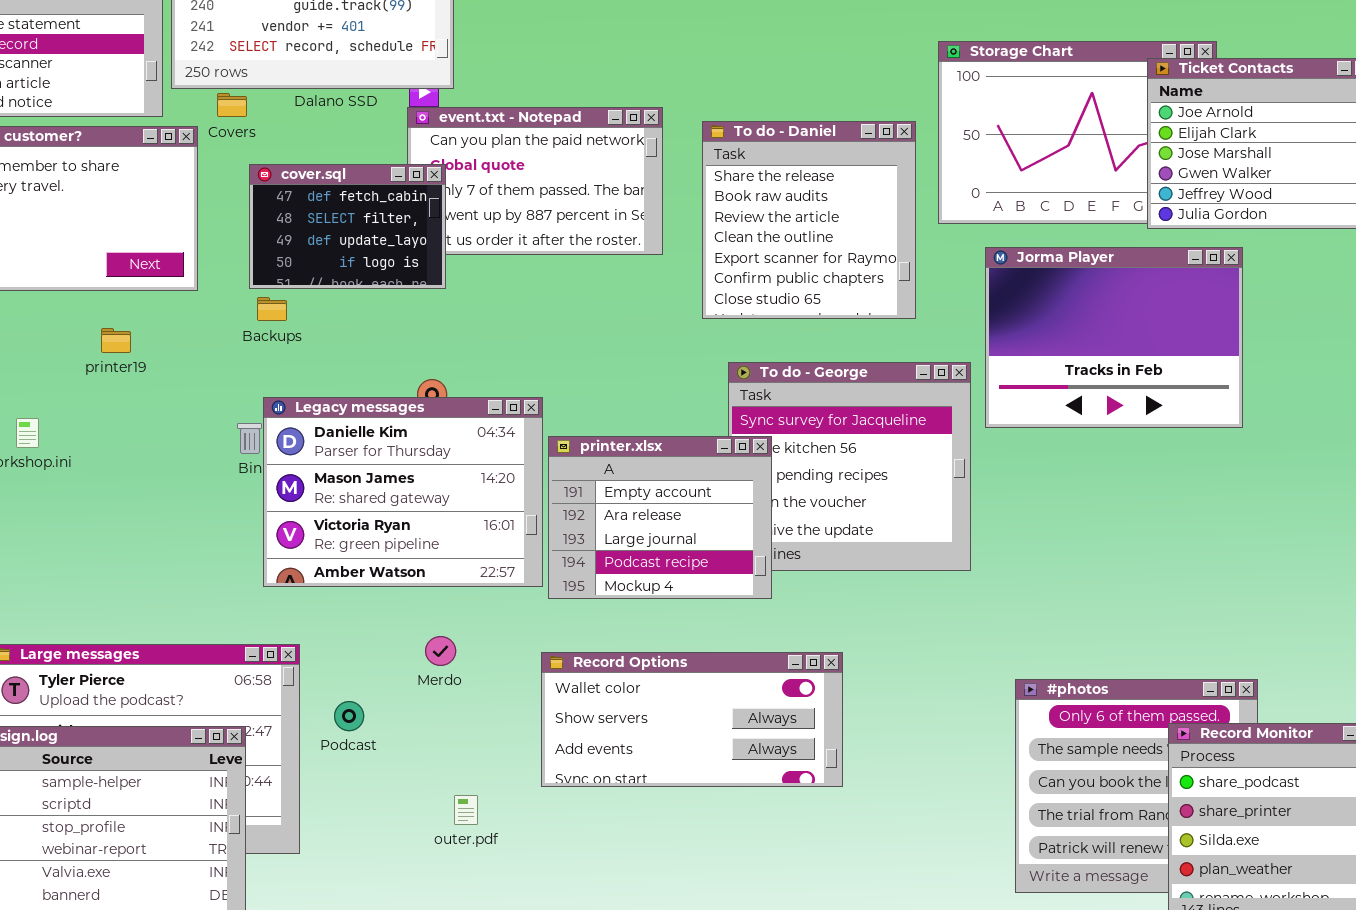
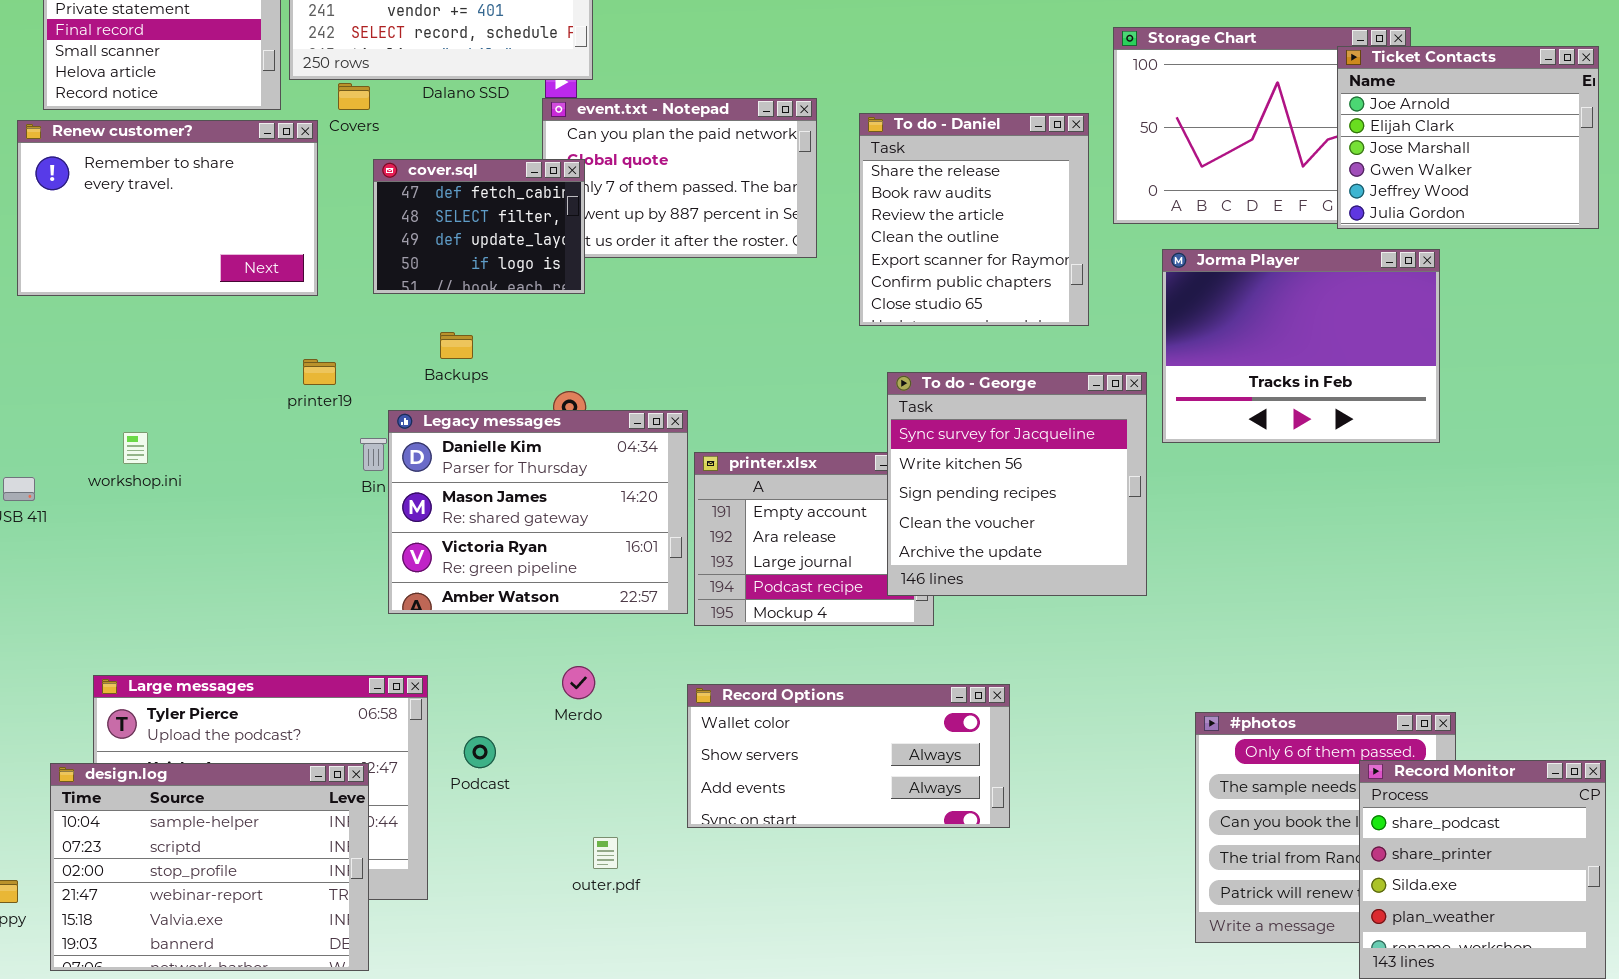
Backups: [257,297,287,321] -> [440,332,473,359], moved
printer19: [101,328,131,353] -> [303,359,336,385], moved
To do - George: [728,362,971,571] -> [887,372,1147,596], raised

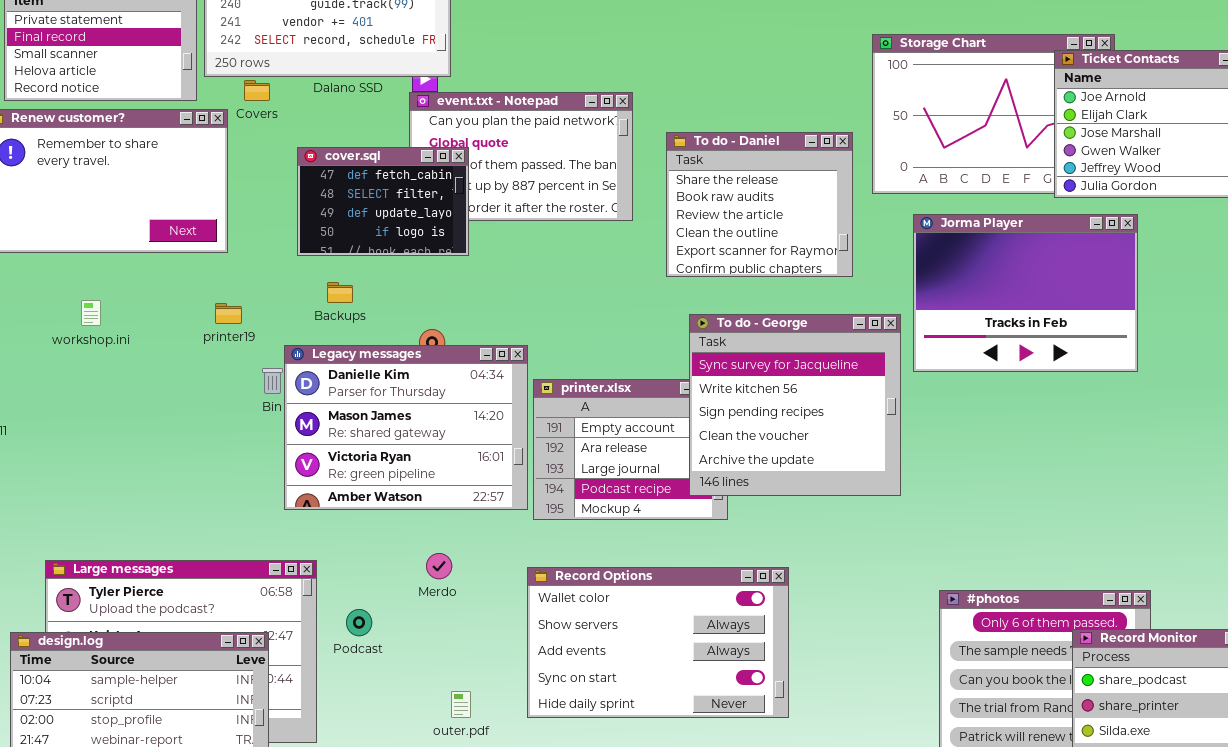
To do - Daniel: [859,113,1089,326] -> [666,132,853,277], resized
cover.sql: [373,159,585,294] -> [297,147,469,256], moved
workshop.ini: [123,432,148,464] -> [81,300,101,326], moved
Record Options: [687,684,1010,828] -> [527,567,789,718], resized

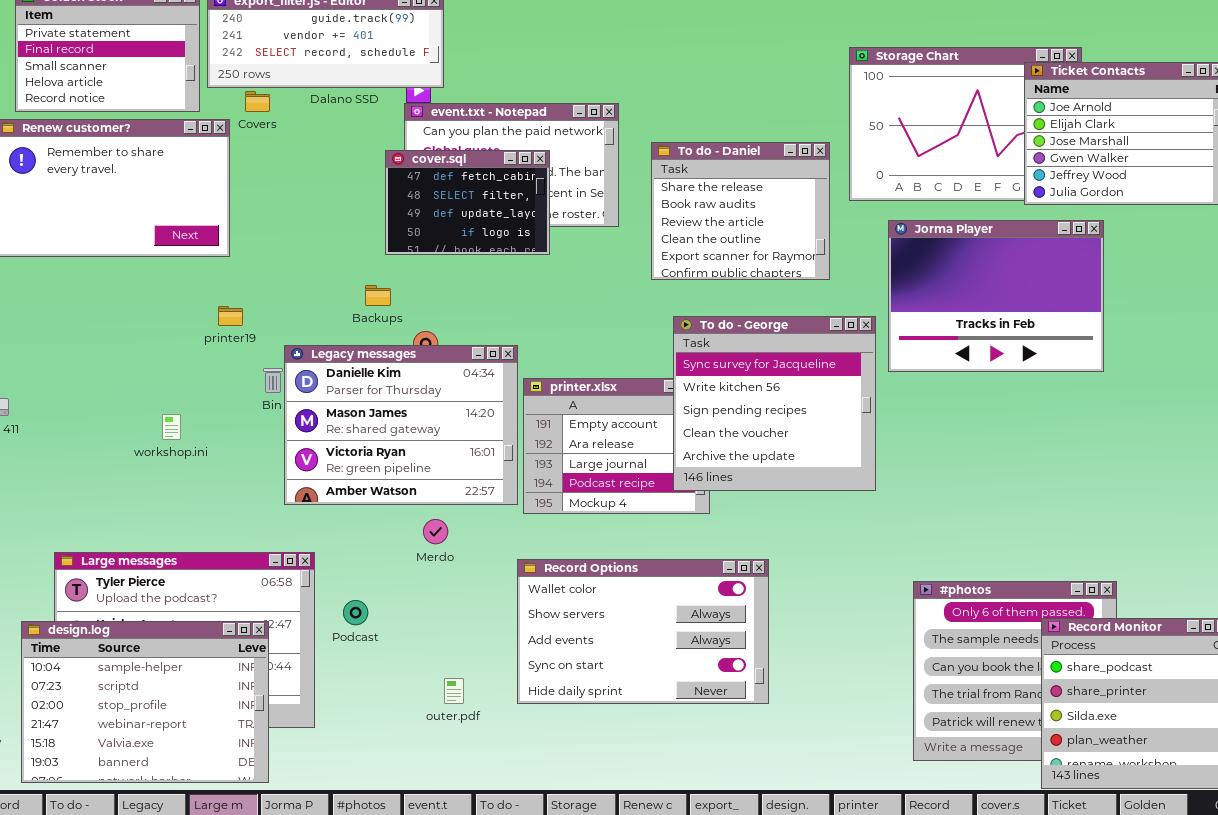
cover.sql: [297,147,469,256] -> [385,150,550,255], moved
Backups: [327,282,353,303] -> [365,285,391,306], moved
workshop.ini: [81,300,101,326] -> [162,414,181,440], moved
Merdo: [426,553,452,579] -> [423,519,448,544], moved

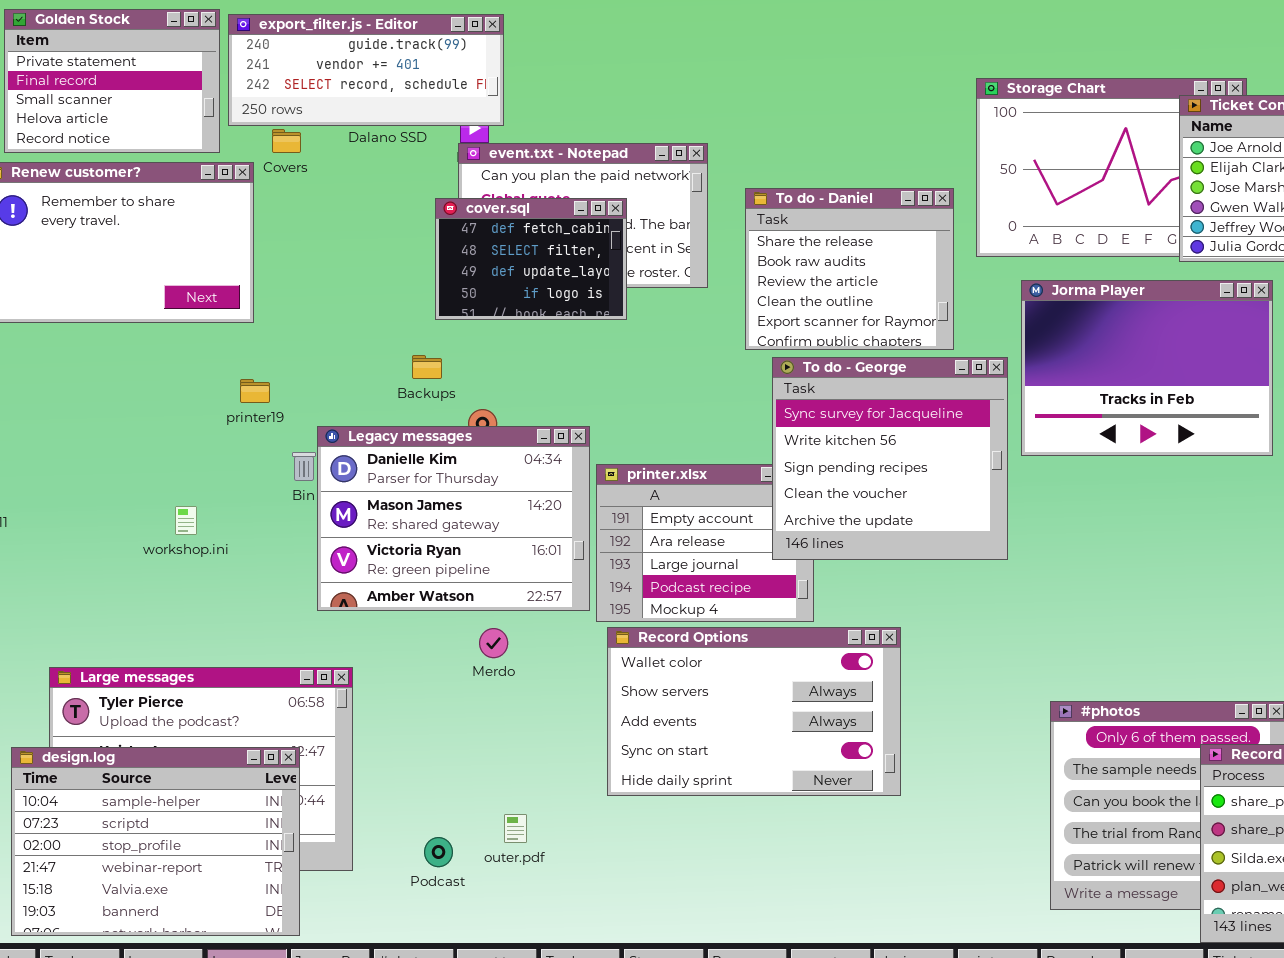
To do - George: [673,316,876,491] -> [772,357,1008,560], moved
Record Options: [517,559,769,704] -> [607,627,901,796], moved
Podcast: [343,600,368,625] -> [424,837,453,867], moved

